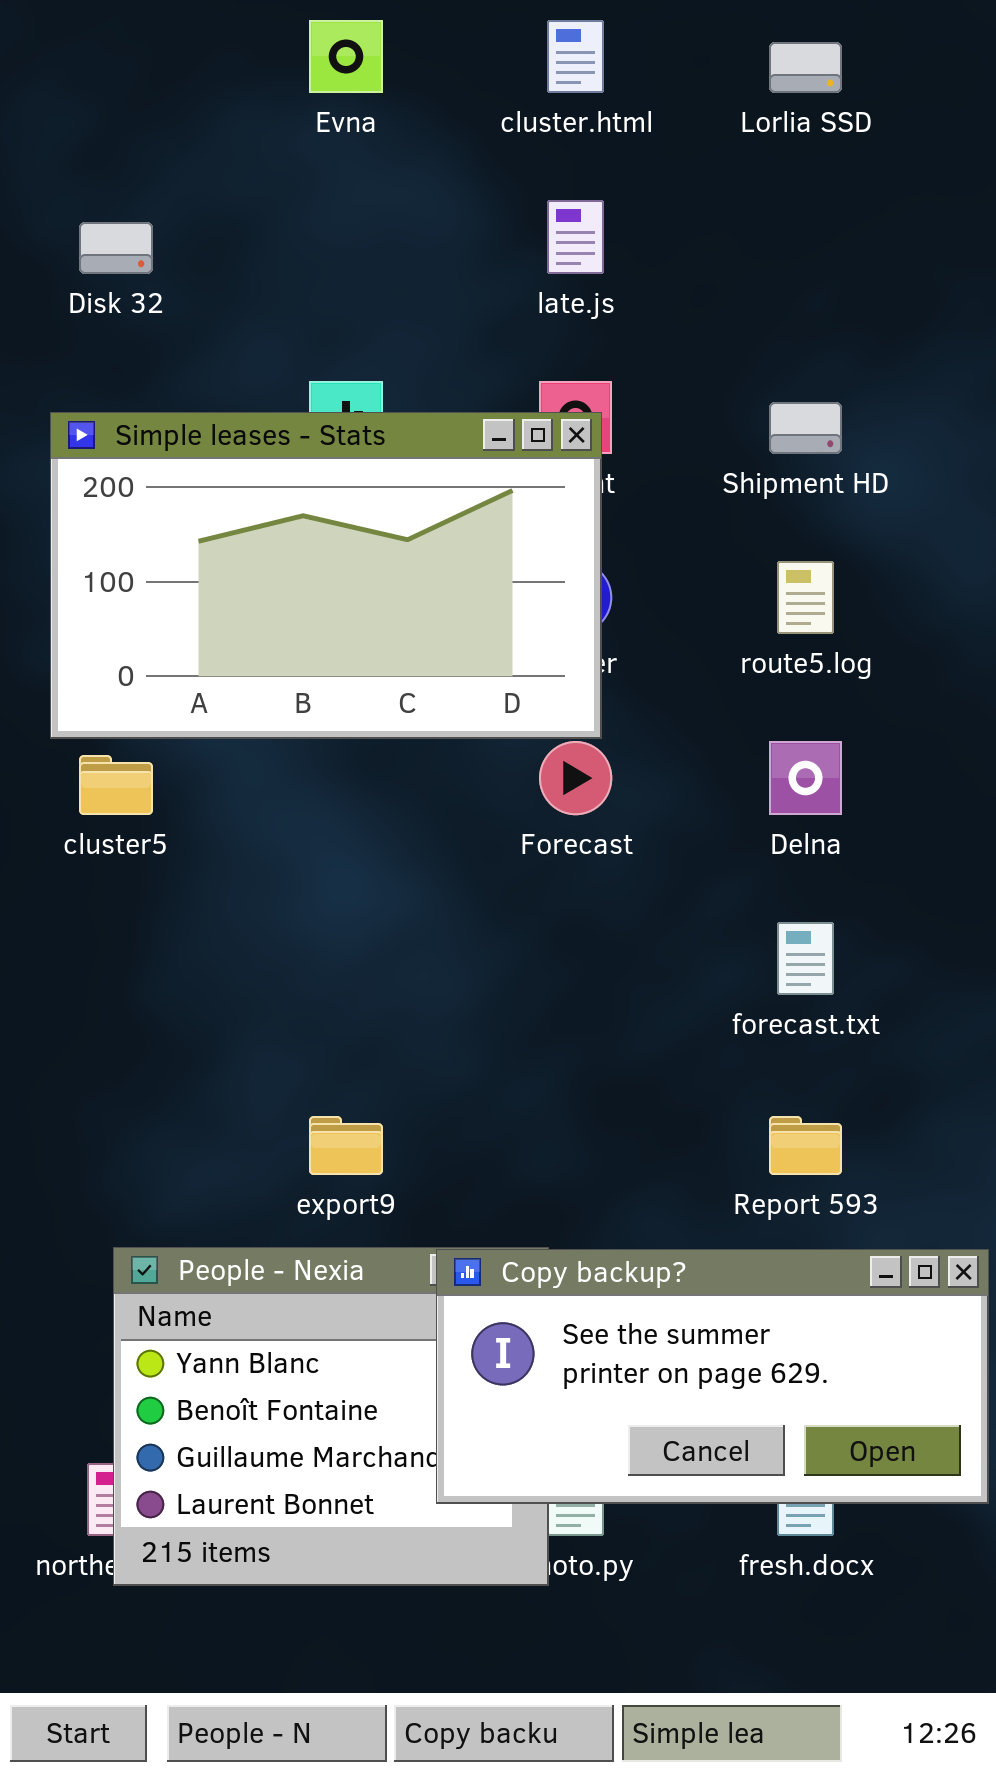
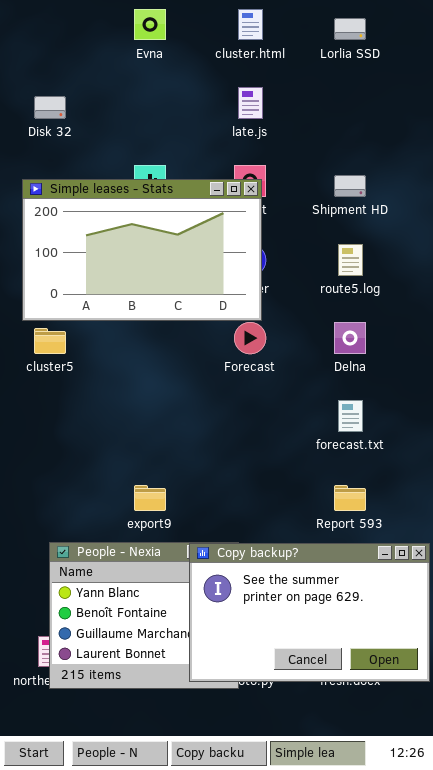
Copy backup?: [436,1249,989,1504] -> [189,543,430,682], resized

